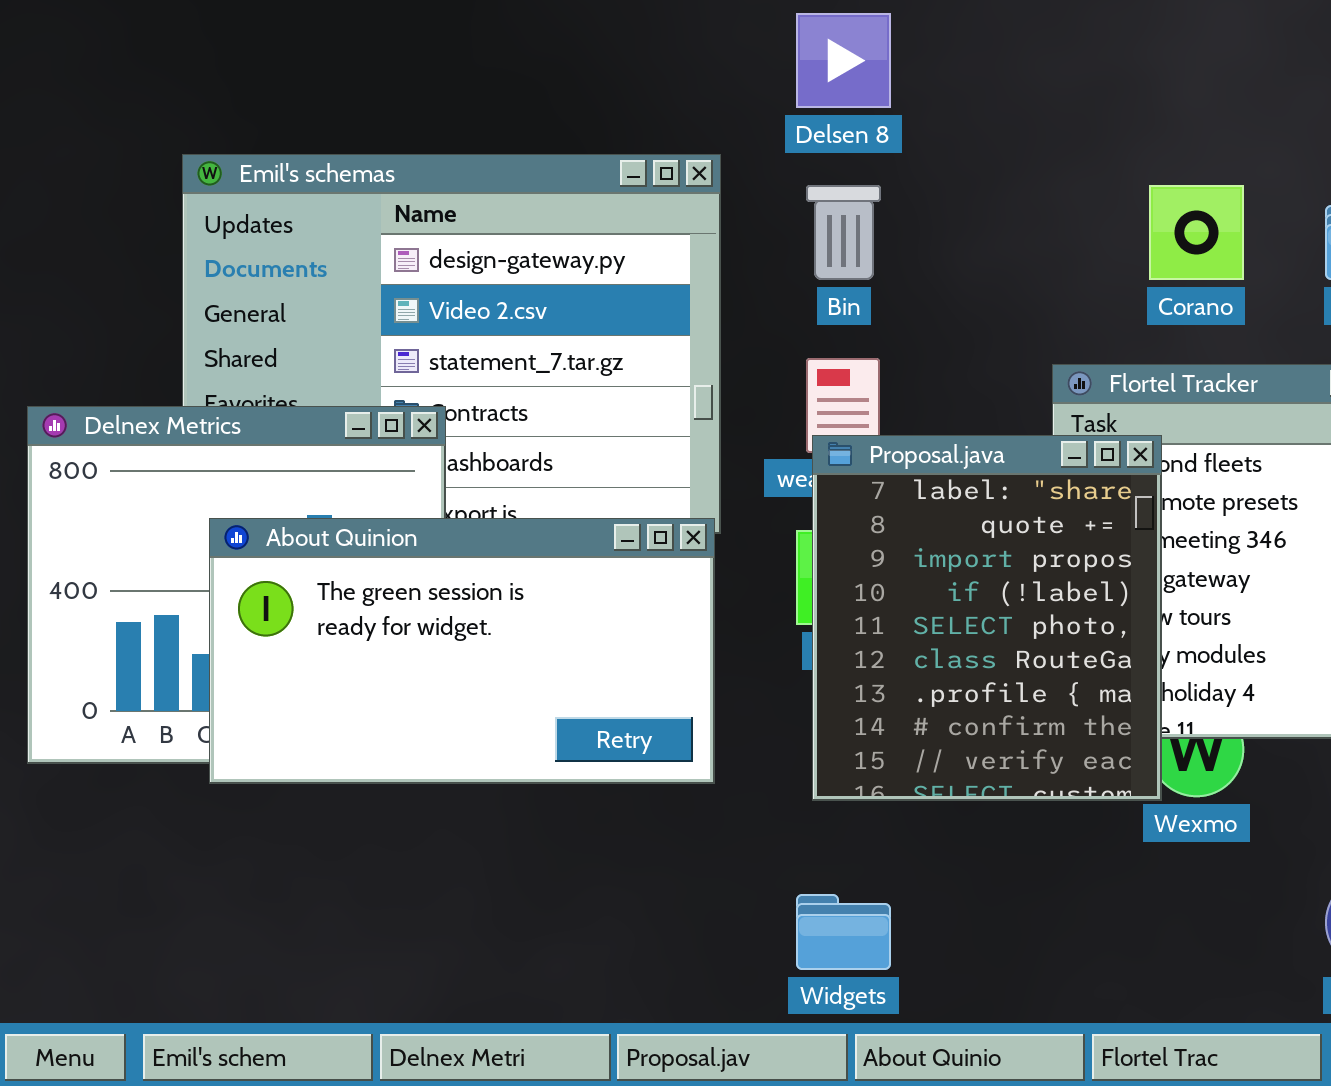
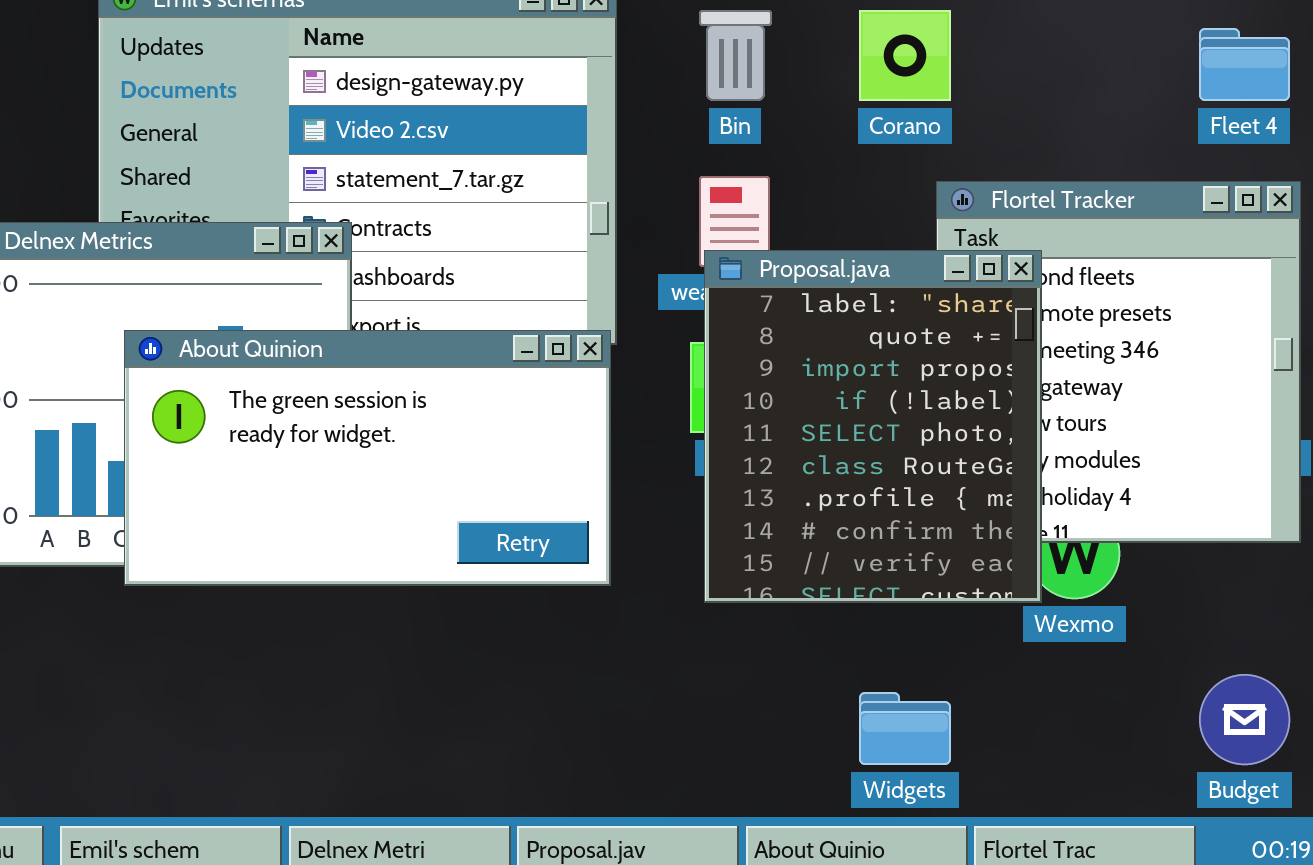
Corano: [1149,185,1244,280] -> [859,10,951,101], moved
Widgets: [796,894,891,970] -> [859,692,951,765], moved

